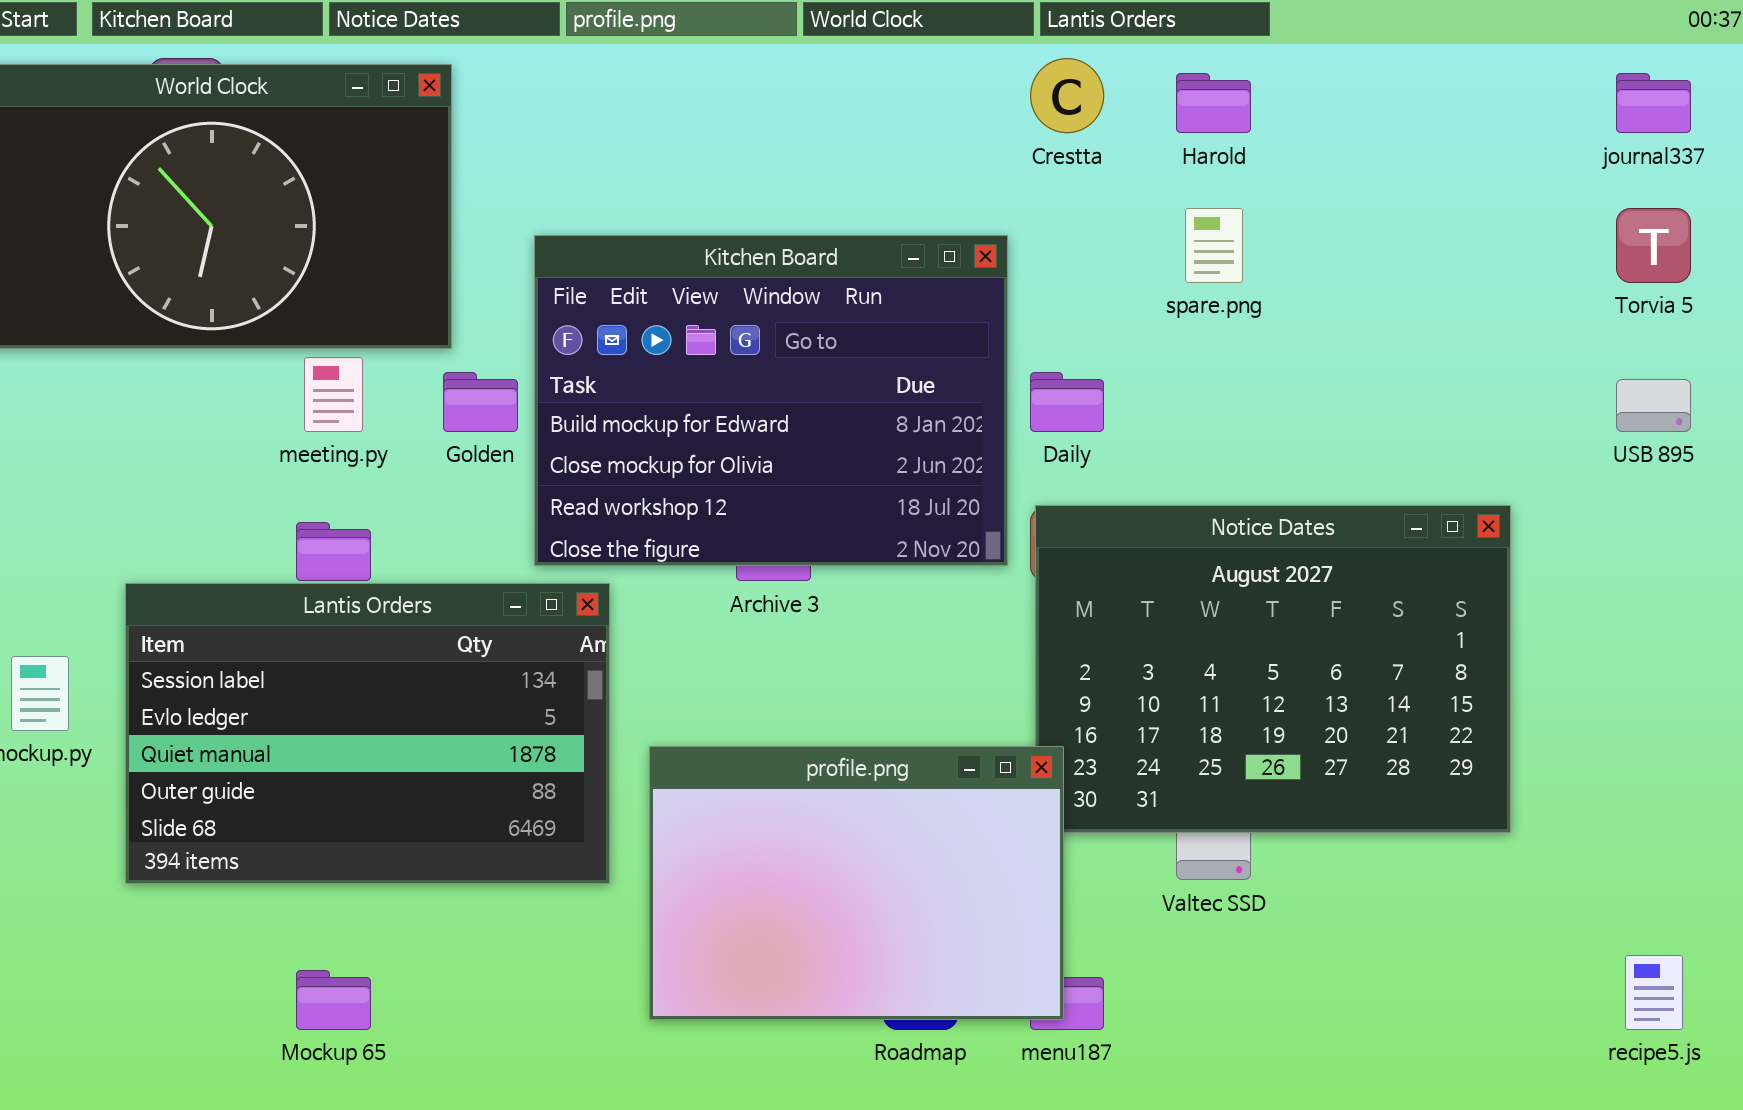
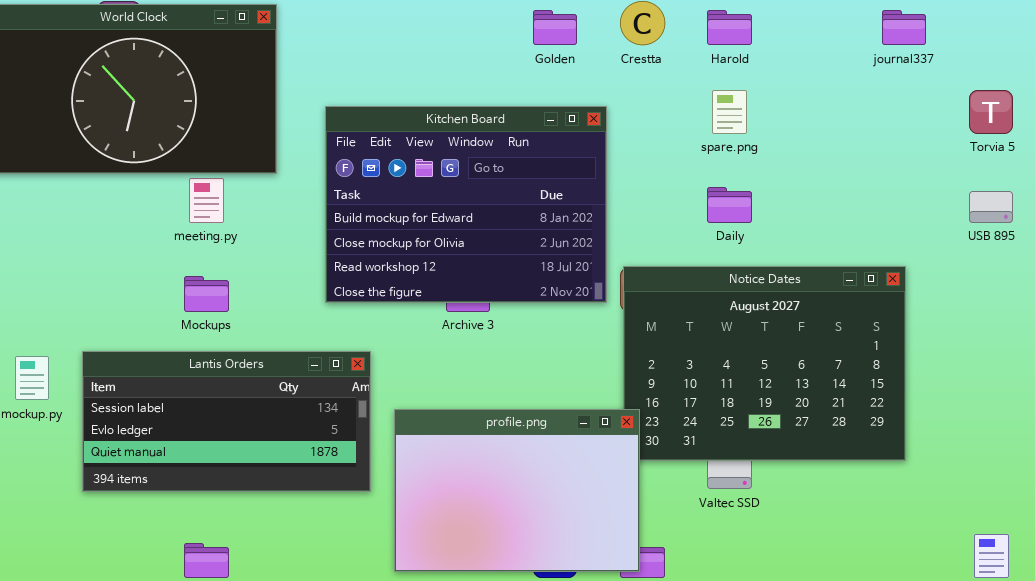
journal337: [1616,73,1691,133] -> [882,10,926,45], moved
Golden: [443,372,518,432] -> [533,10,577,45], moved
Daily: [1030,372,1104,432] -> [707,187,752,223], moved
Lantis Orders: [125,583,610,884] -> [82,351,371,492], resized

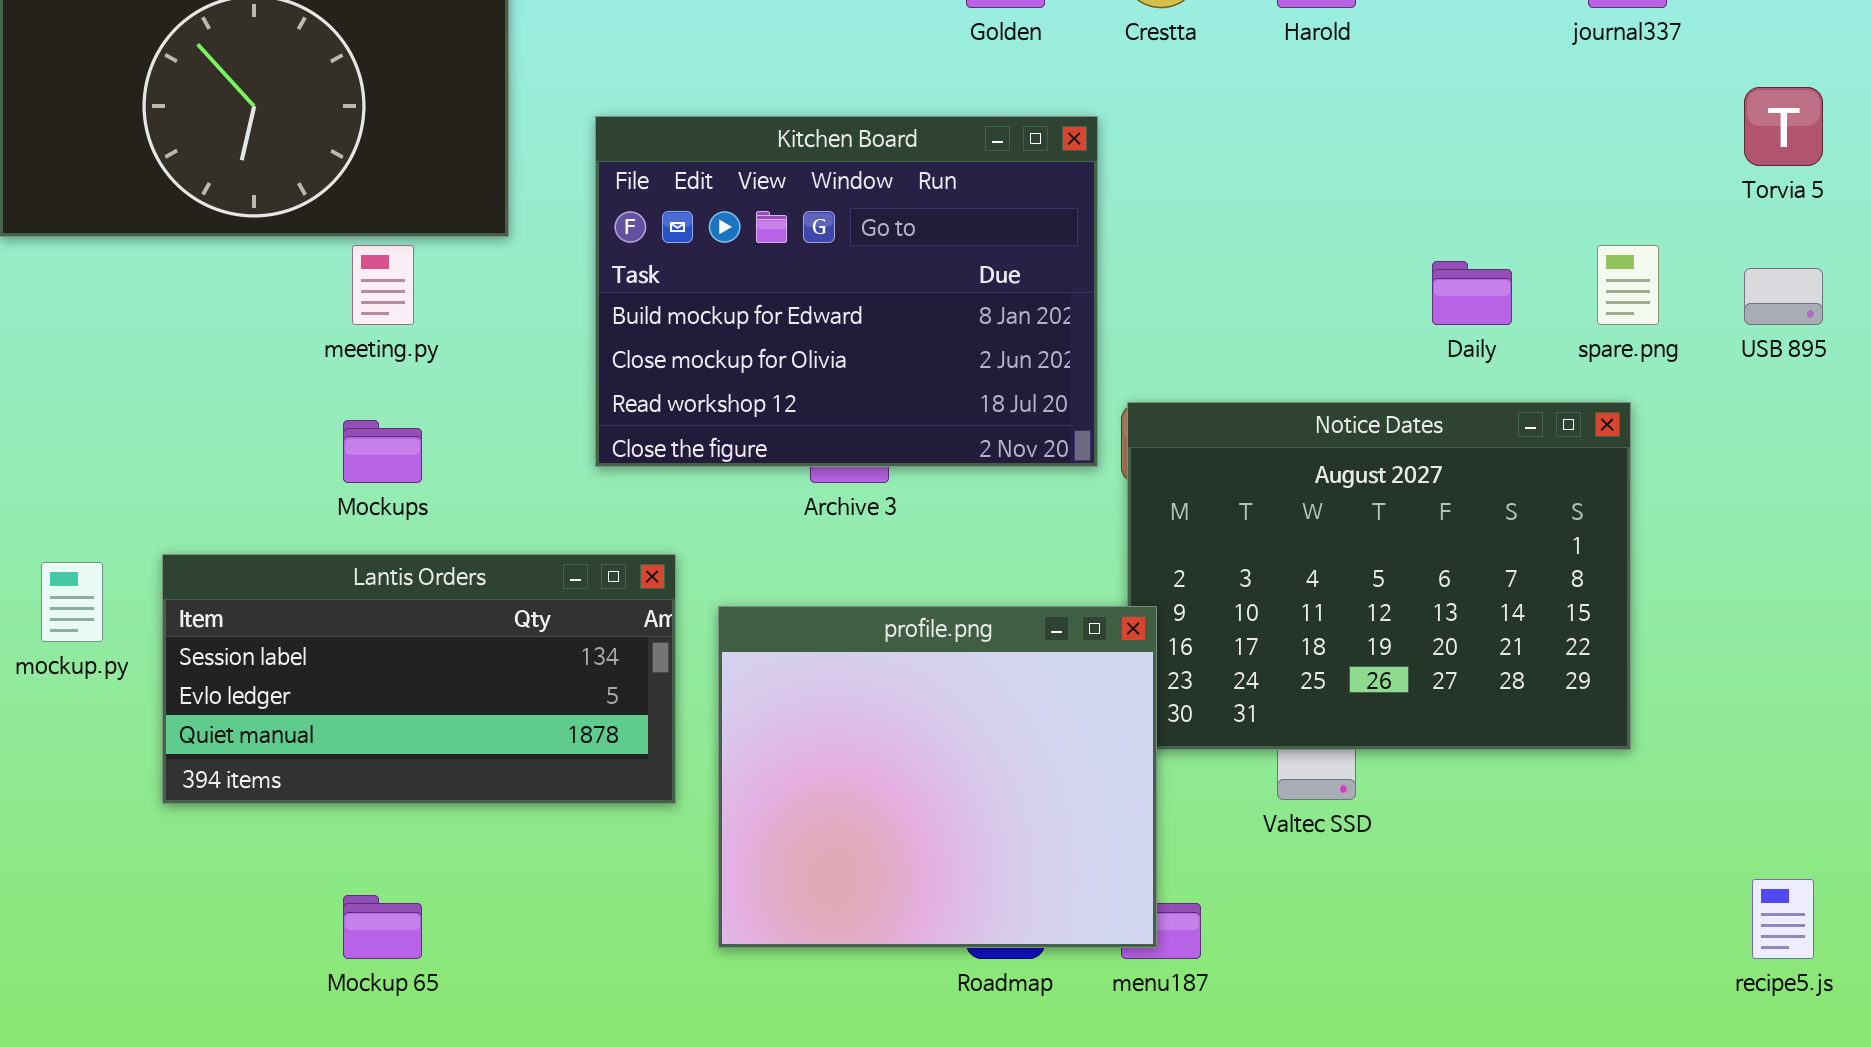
spare.png: [712,90,747,134] -> [1597,245,1659,325], moved
Daily: [707,187,752,223] -> [1432,261,1512,325], moved
profile.png: [394,409,640,572] -> [718,606,1157,948], resized

